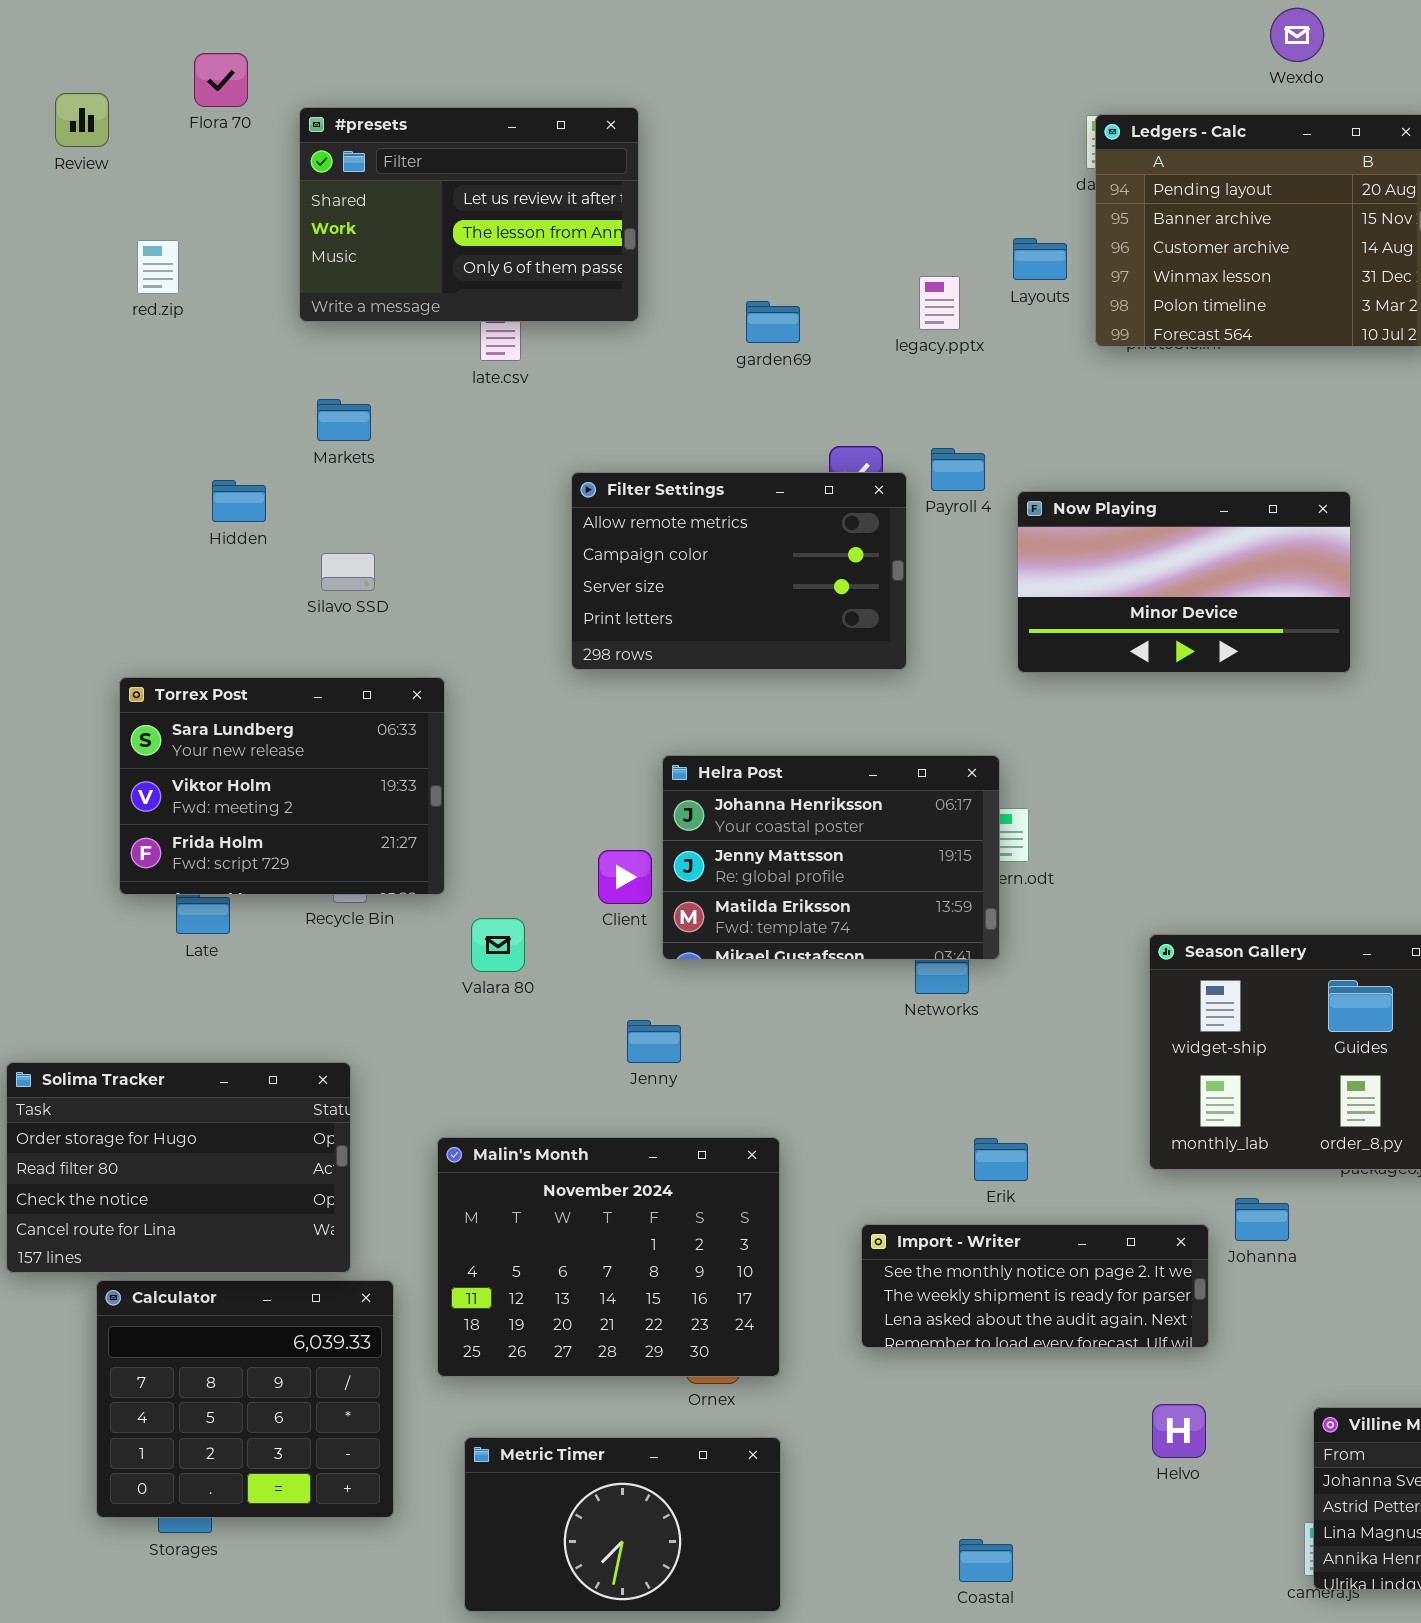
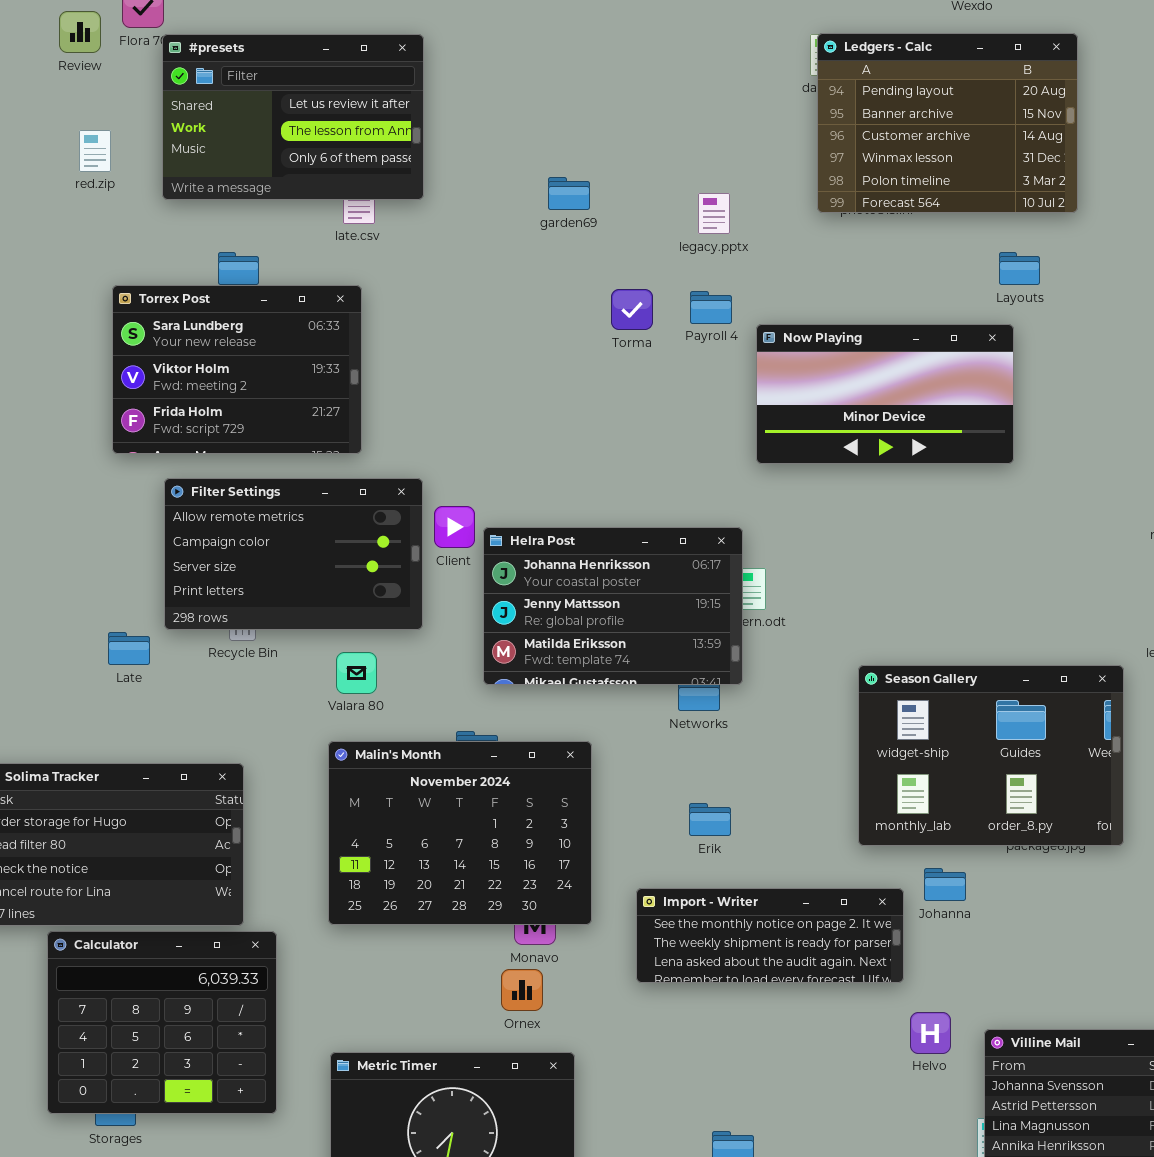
Review: [55,93,109,147] -> [59,11,101,53], moved
#presets: [299,107,639,322] -> [162,34,424,200], moved
Layouts: [1013,238,1067,280] -> [999,252,1040,285], moved
legacy.pptx: [919,276,960,330] -> [698,193,730,234], moved
Filter Settings: [571,472,907,670] -> [164,478,423,630], moved
Torrex Post: [119,677,445,895] -> [112,285,362,454], moved
Client: [598,850,652,904] -> [434,506,475,548], moved
Malin's Month: [437,1137,780,1377] -> [328,741,592,925], moved
Erik: [974,1138,1028,1181] -> [689,803,731,836], moved
Helvo: [1152,1404,1206,1458] -> [910,1012,951,1054], moved

